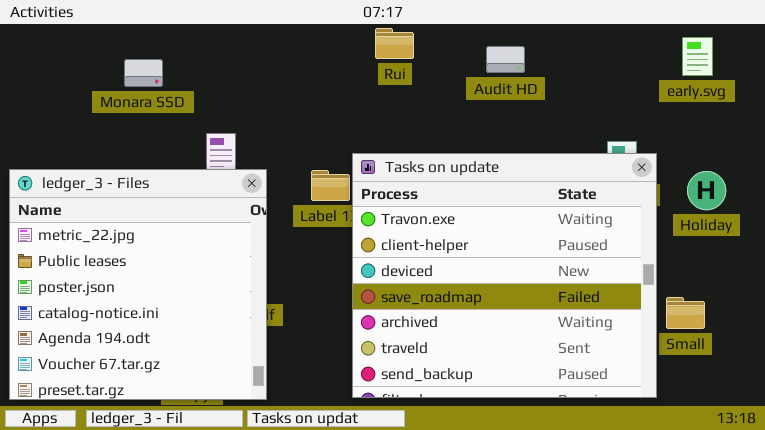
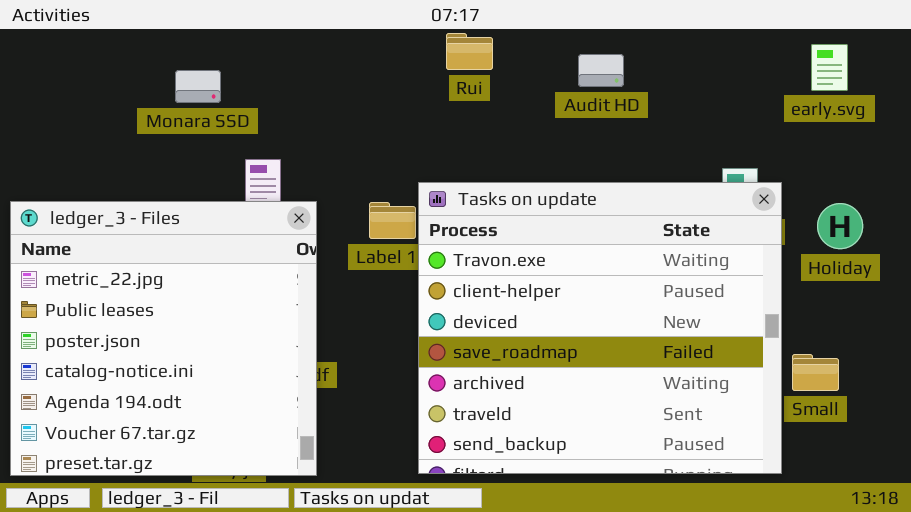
Monara SSD: [124,59,163,87] -> [175,70,221,103], moved

